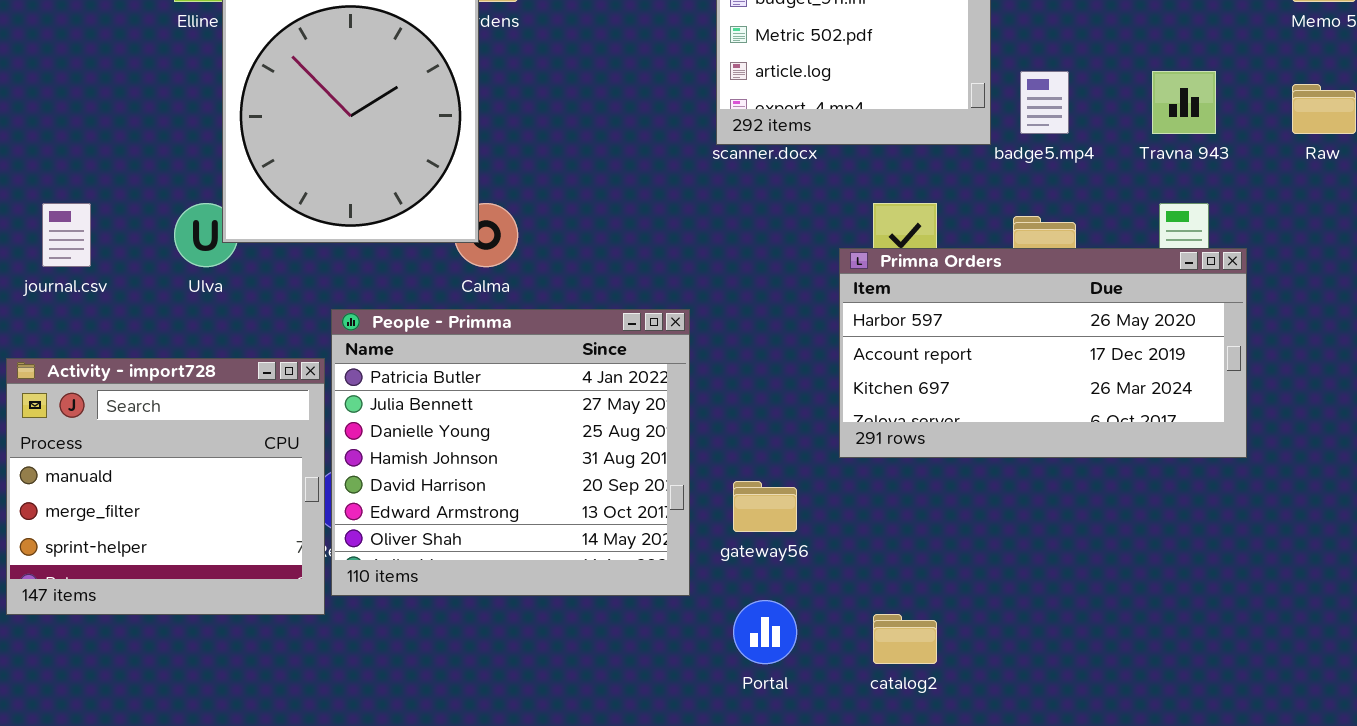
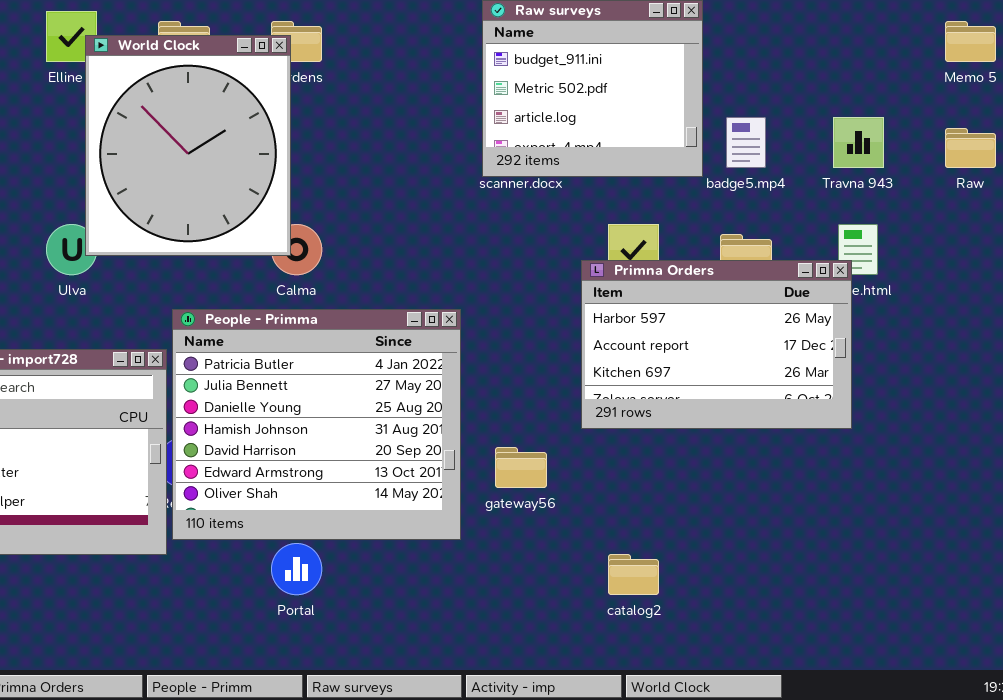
Primna Orders: [839,248,1247,458] -> [581,260,852,429], resized
Portal: [733,600,797,664] -> [271,543,322,595], moved

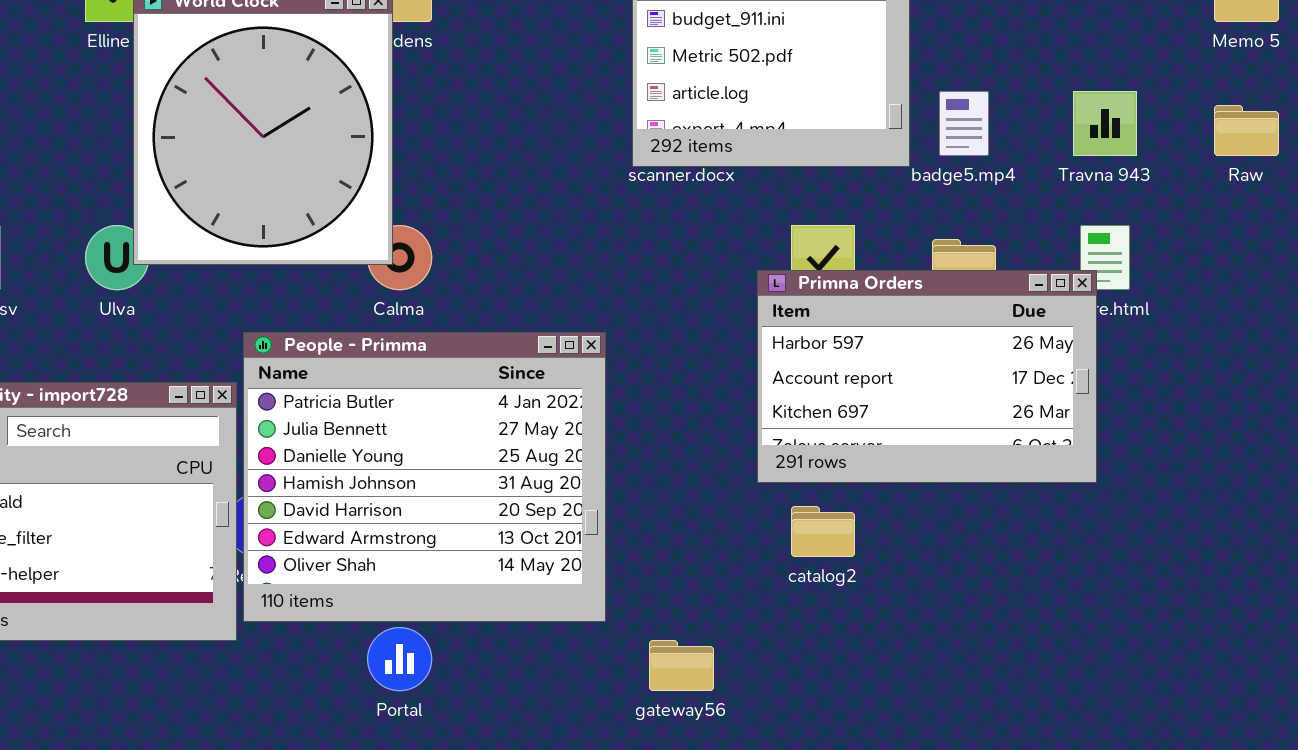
gateway56: [495,447,547,488] -> [649,640,714,691], moved
catalog2: [608,554,659,595] -> [791,506,855,557], moved

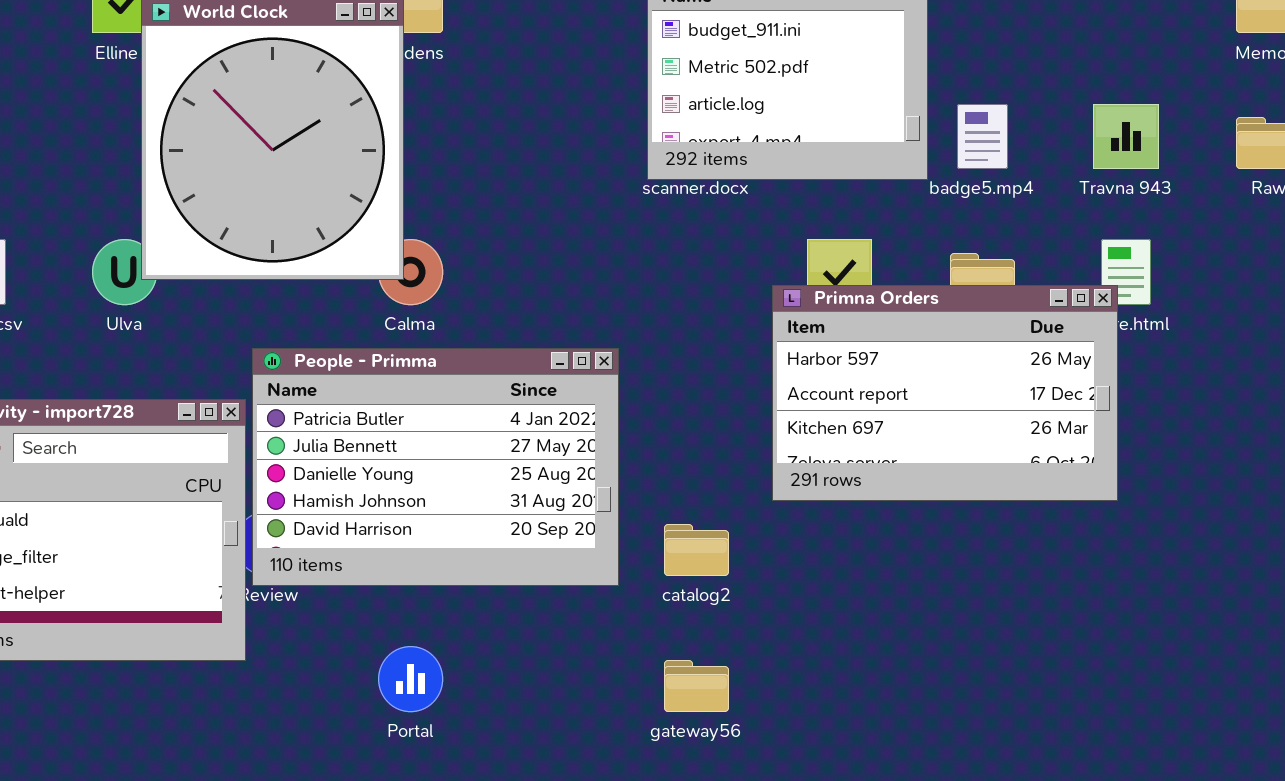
People - Primma: [243,332,606,622] -> [252,348,619,586], resized
catalog2: [791,506,855,557] -> [664,524,729,576], moved

